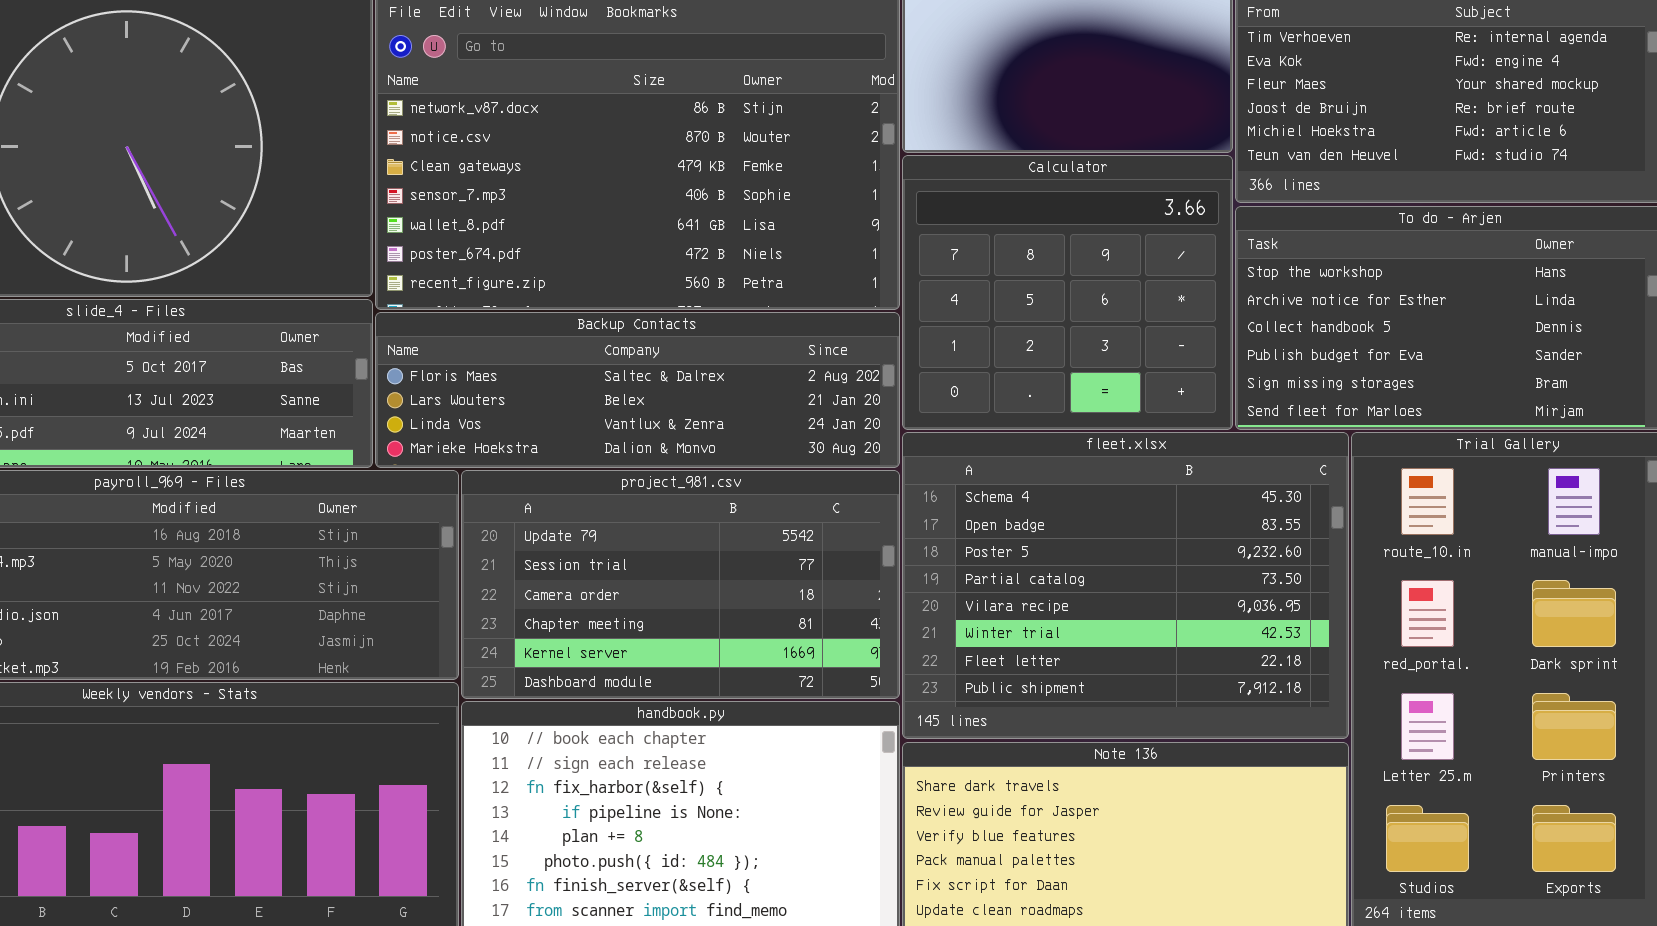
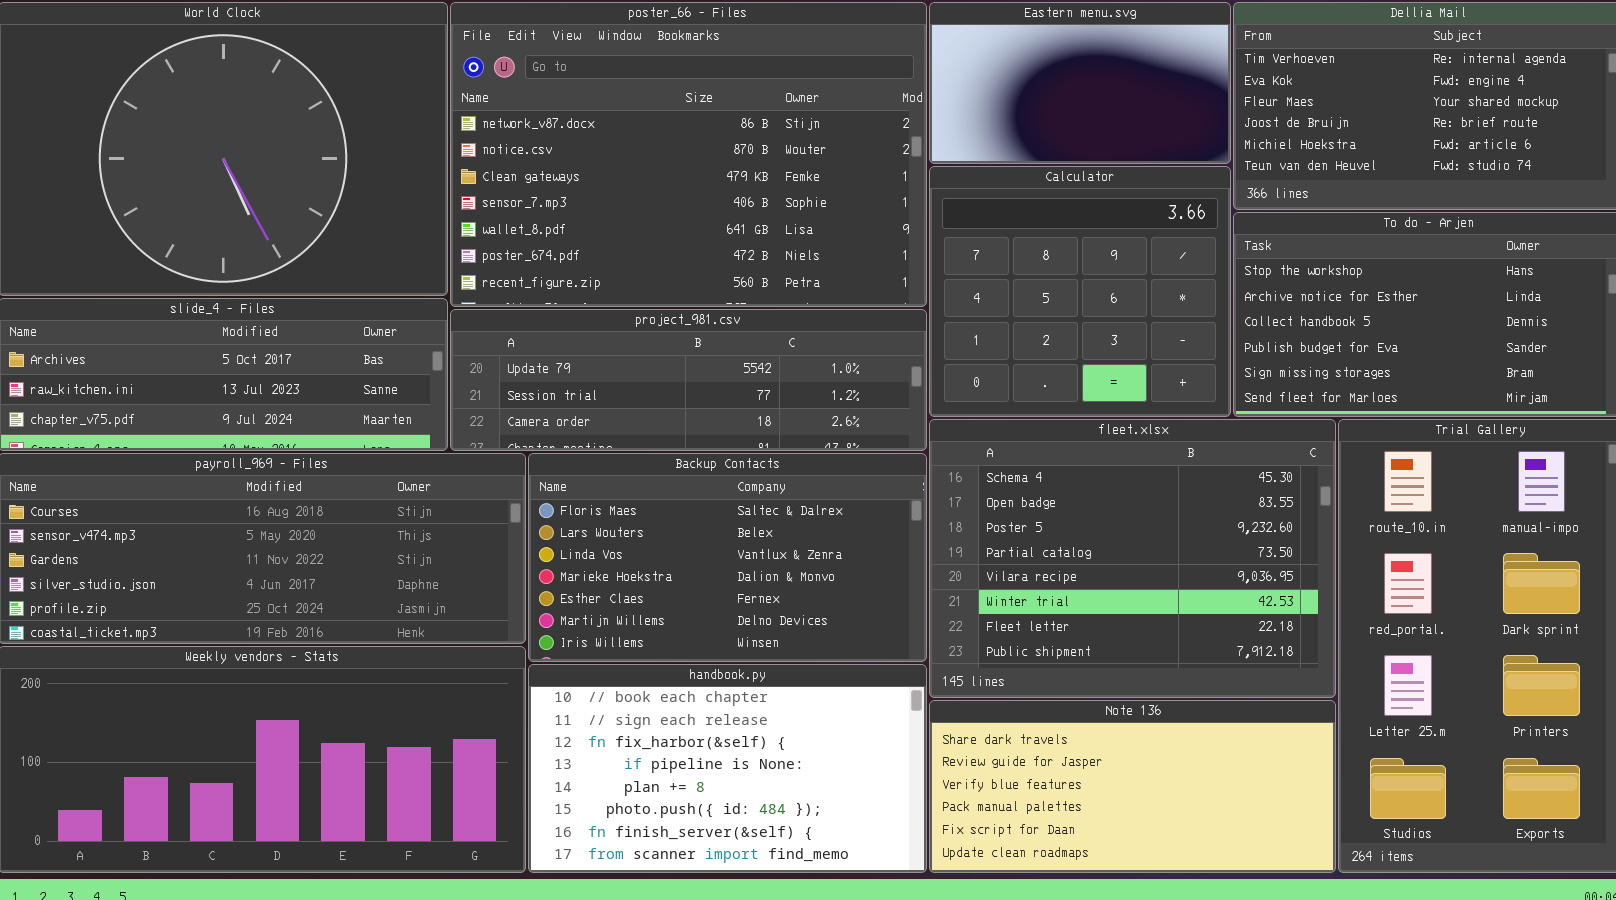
Backup Contacts: [375,312,900,468] -> [528,453,927,662], moved, resized
project_981.csv: [461,470,900,699] -> [450,309,927,451], moved, resized

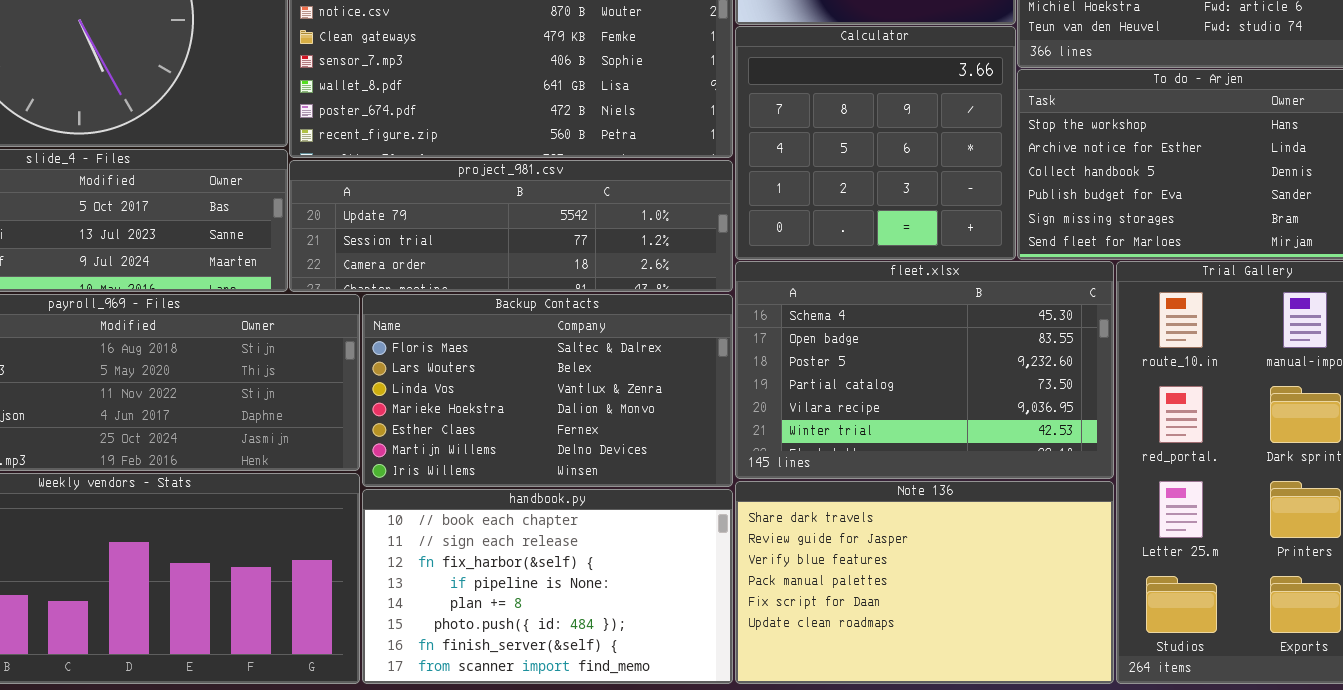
fleet.xlsx: [929,419,1336,698] -> [735,261,1114,479], resized
Note 136: [929,700,1336,873] -> [735,481,1114,684], resized

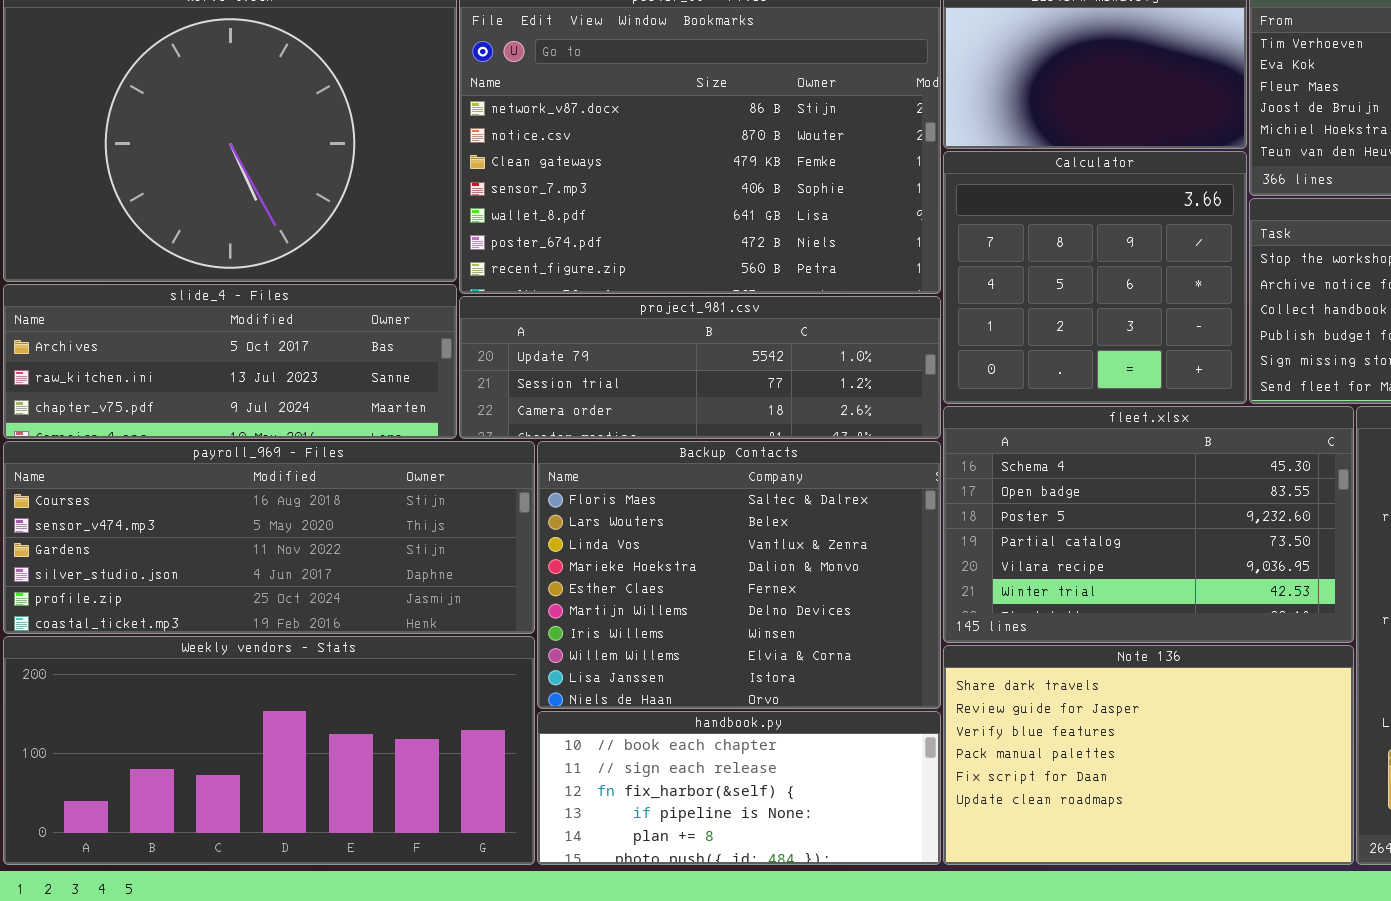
Backup Contacts: [362,294,733,487] -> [537,441,941,709], resized
handbook.py: [362,489,733,684] -> [537,711,941,865], resized

